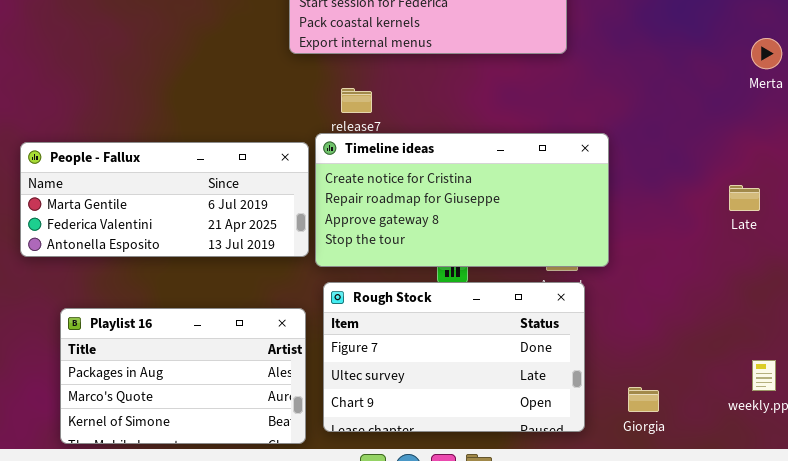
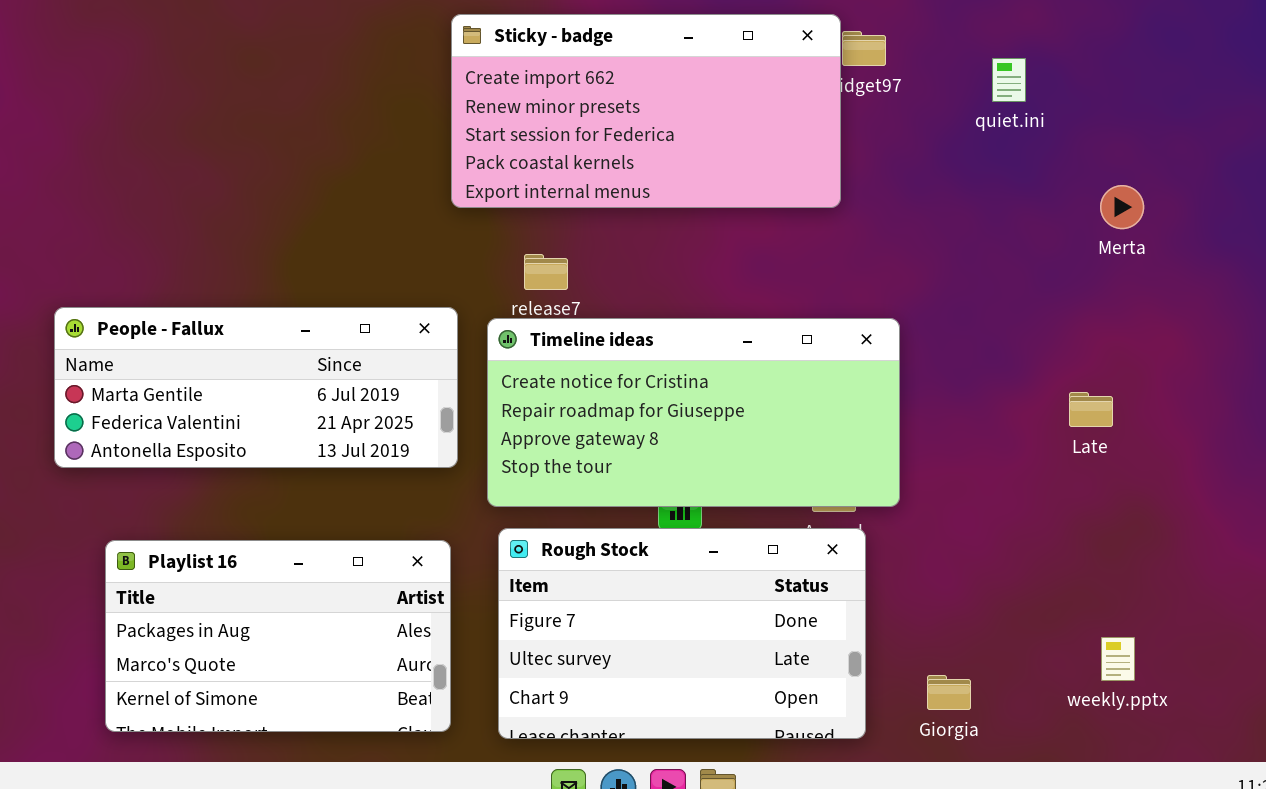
People - Fallux: [20,142,309,257] -> [54,307,458,468], moved
Playlist 16: [60,308,306,444] -> [105,540,451,732], moved

